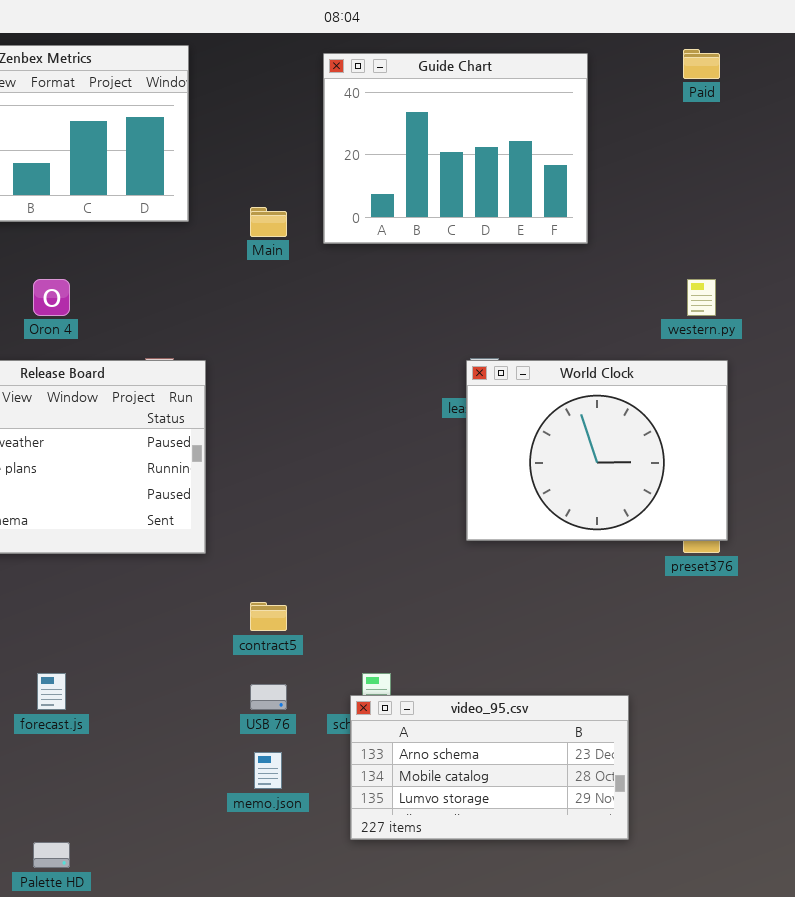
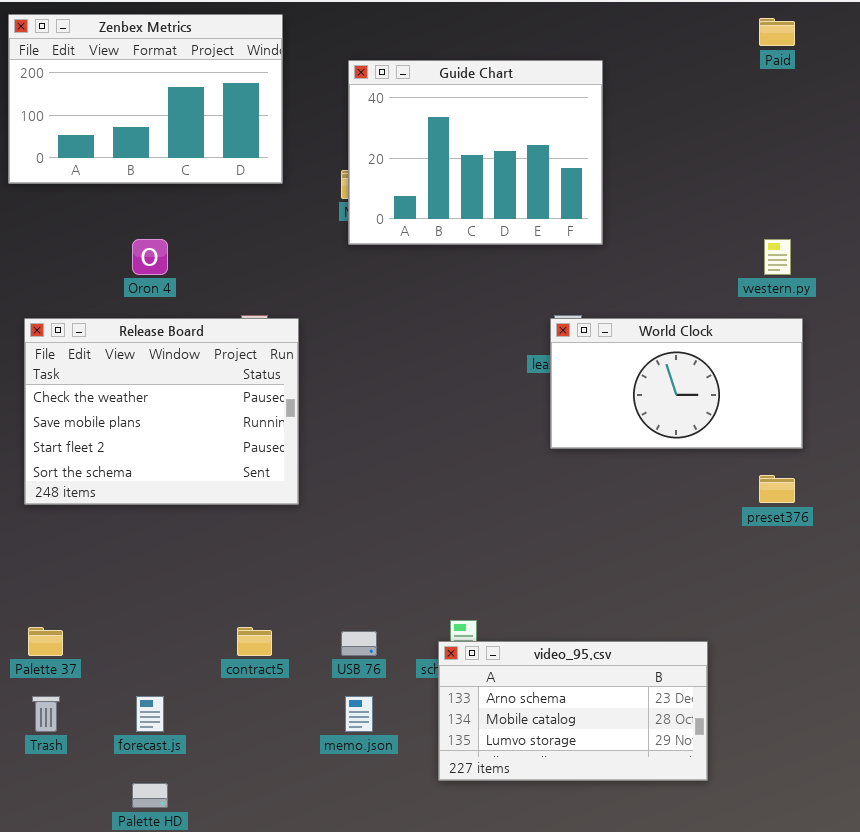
Guide Chart: [323,53,588,244] -> [348,60,603,245], moved
World Clock: [466,360,728,541] -> [550,318,803,449], resized
contract5: [250,602,287,631] -> [237,627,272,656], moved
forecast.js: [37,673,66,710] -> [136,696,164,732], moved

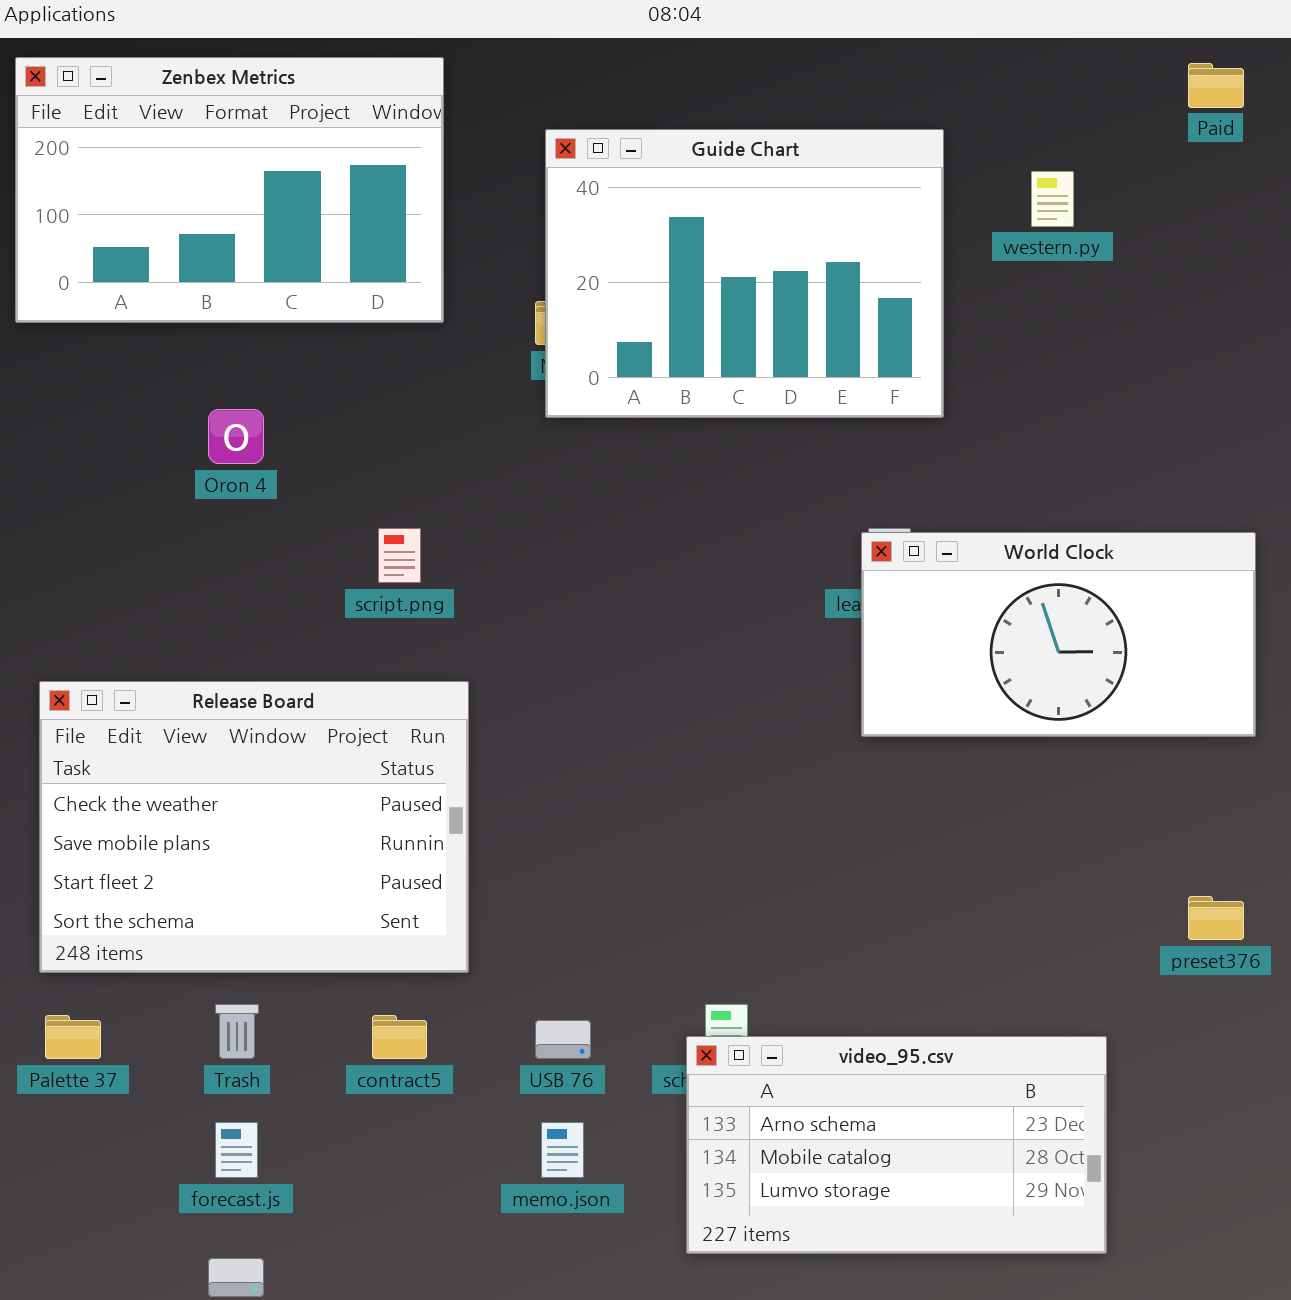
western.py: [764,239,791,275] -> [1031,171,1074,227], moved
Release Board: [24,318,299,505] -> [39,681,469,973], moved
preset376: [759,475,795,503] -> [1188,896,1244,940], moved
Trash: [32,696,60,732] -> [215,1004,259,1059], moved

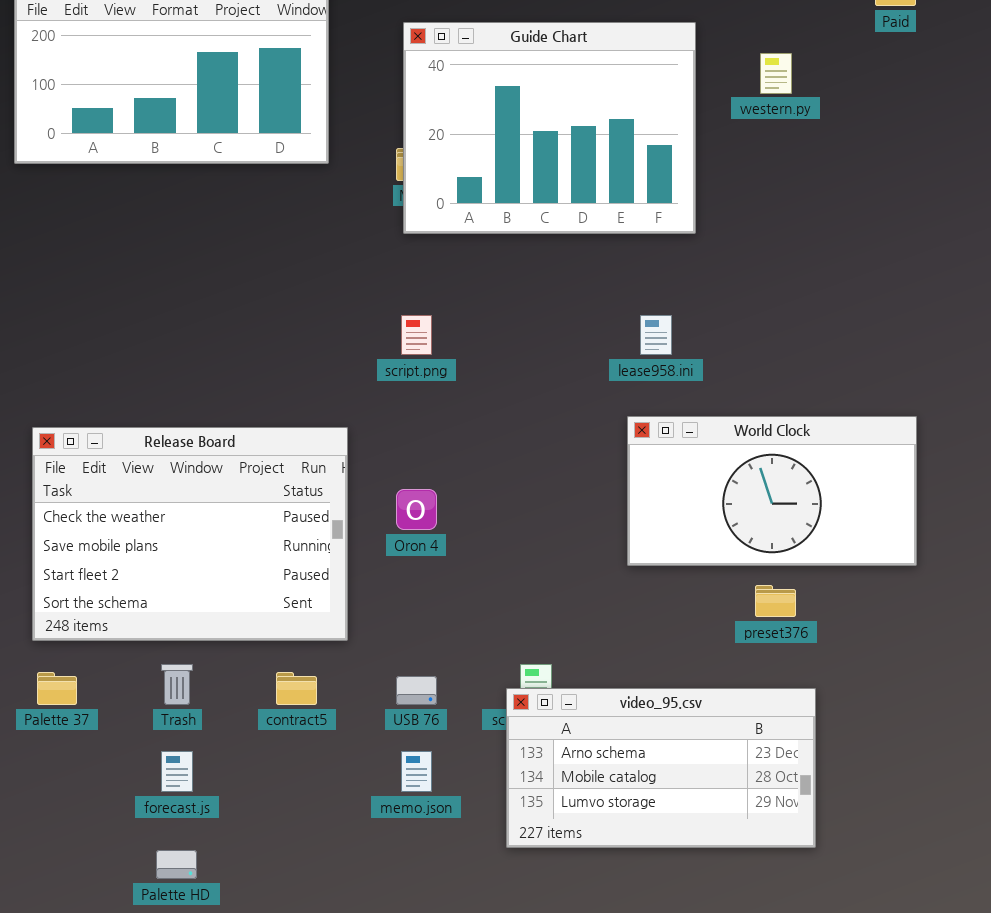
Oron 4: [208,409,264,464] -> [396,489,437,530], moved
script.png: [378,528,421,583] -> [401,315,432,355], moved
World Clock: [861,532,1256,737] -> [627,416,917,566], moved
preset376: [1188,896,1244,940] -> [755,585,796,617], moved

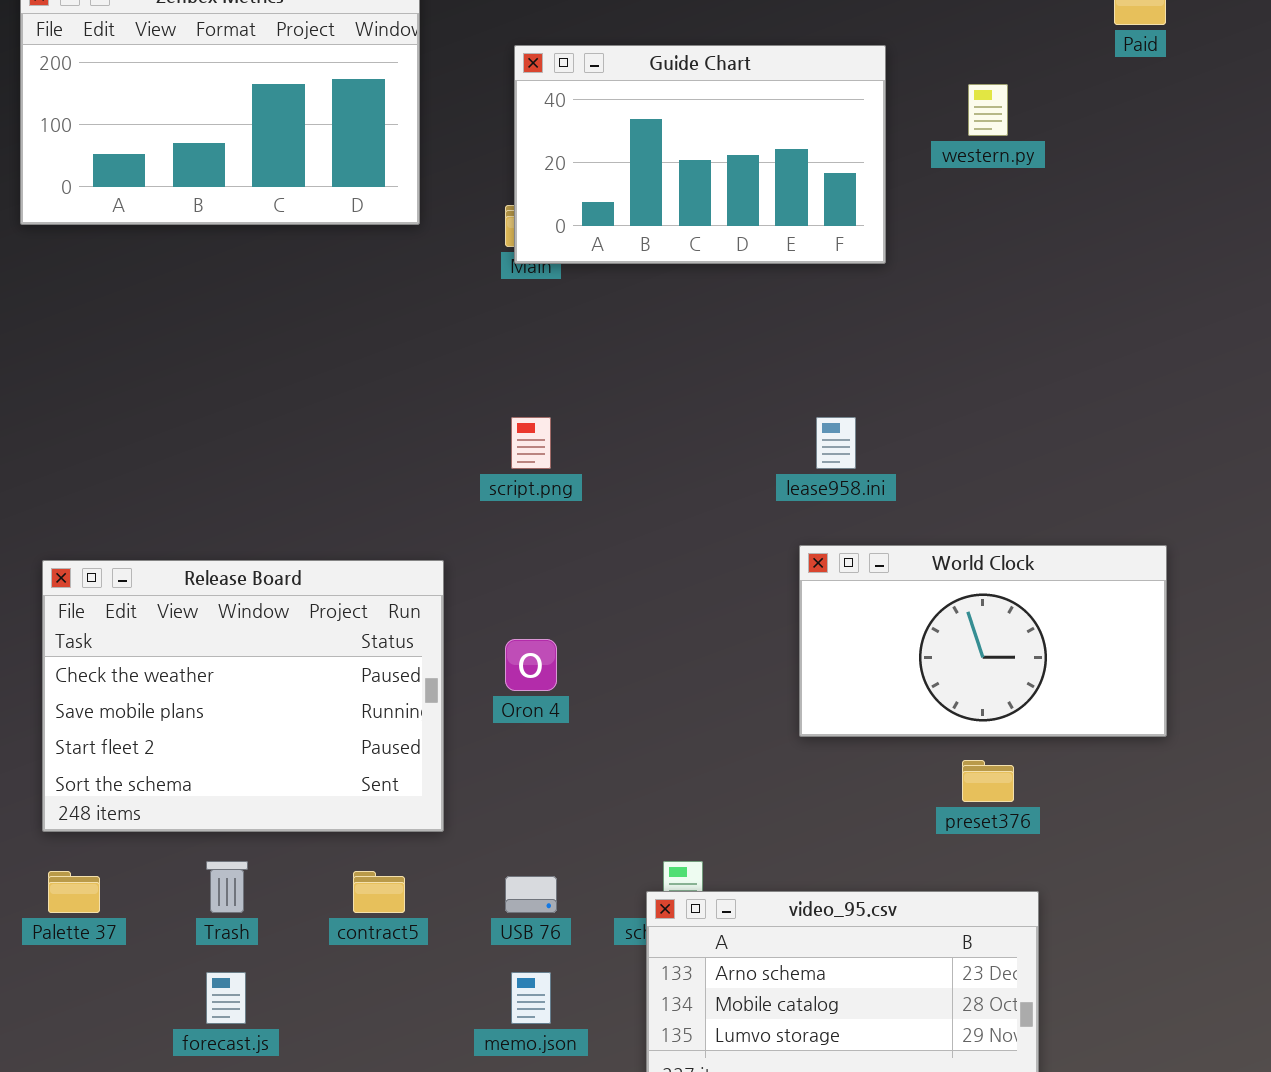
Guide Chart: [403,22,696,234] -> [514,45,886,264], resized

